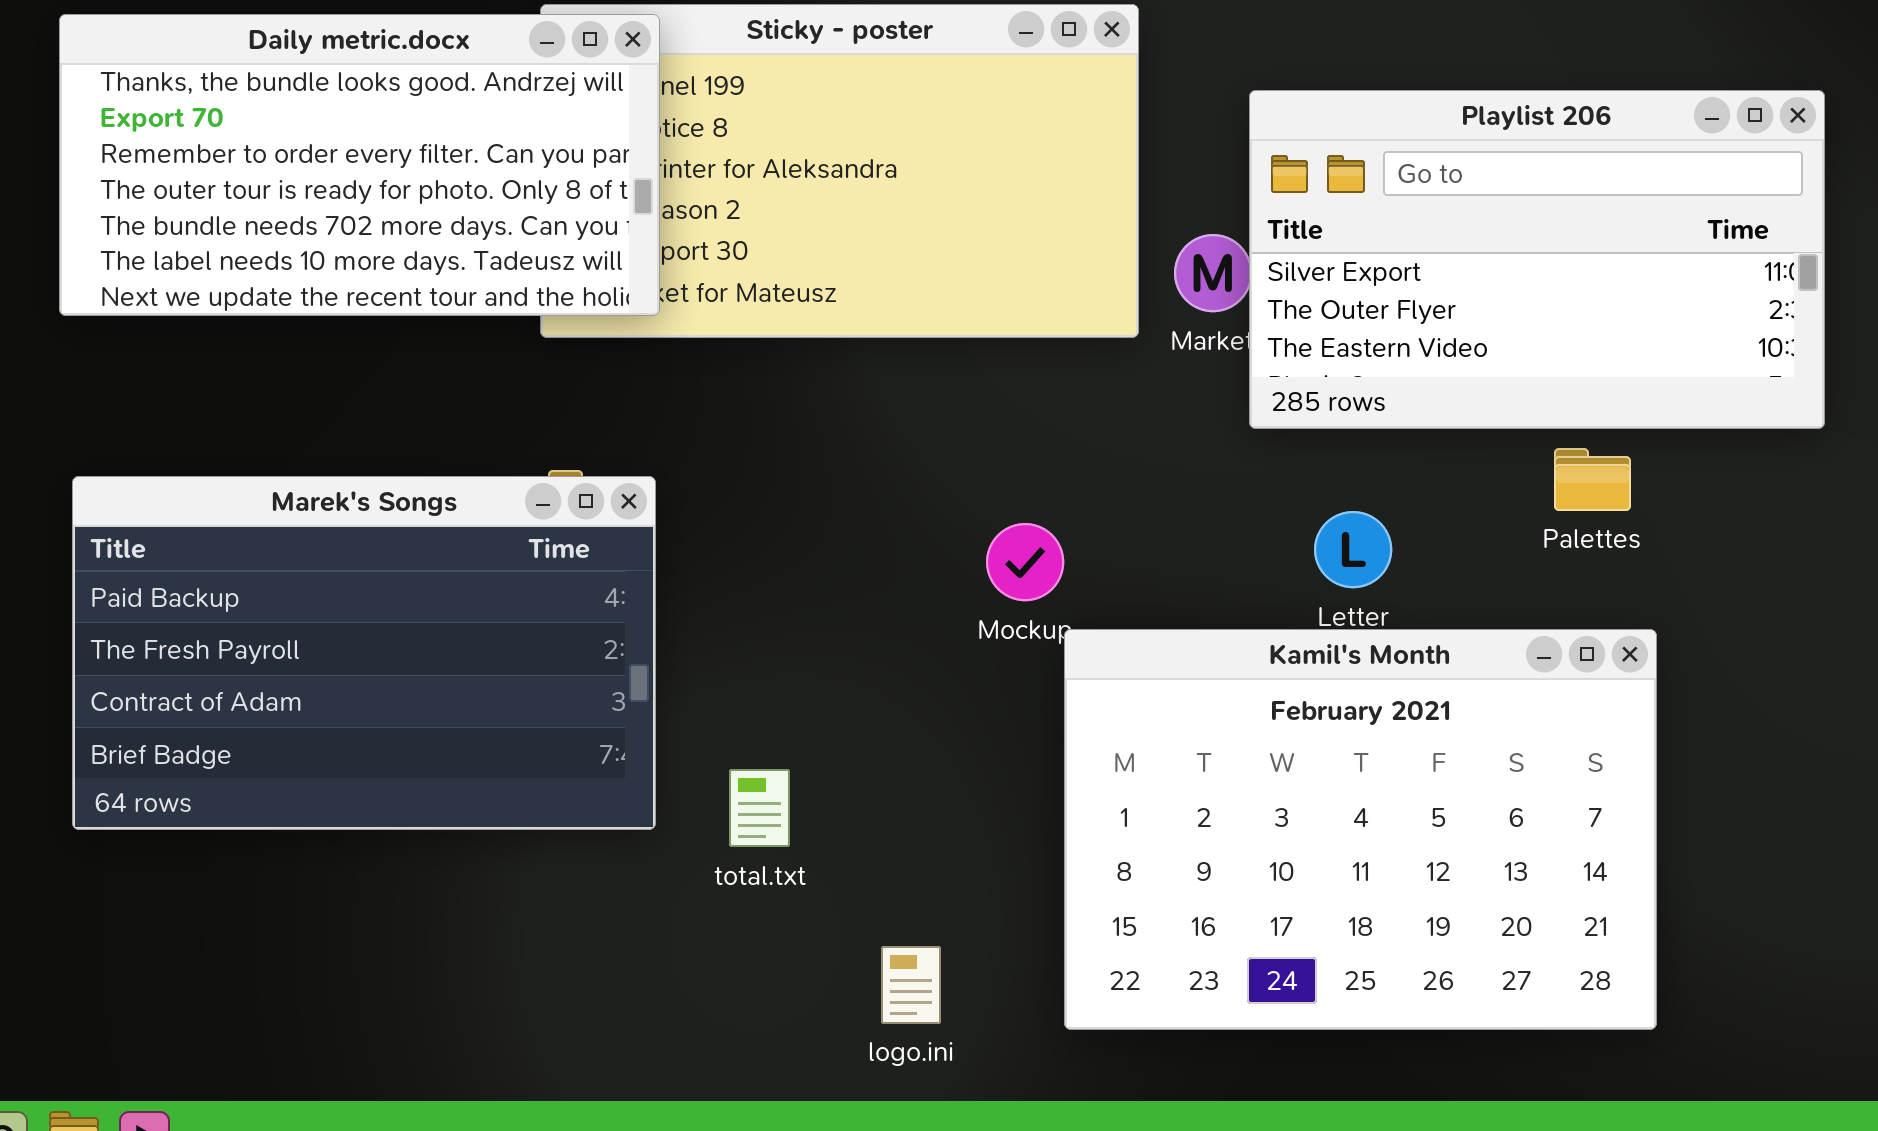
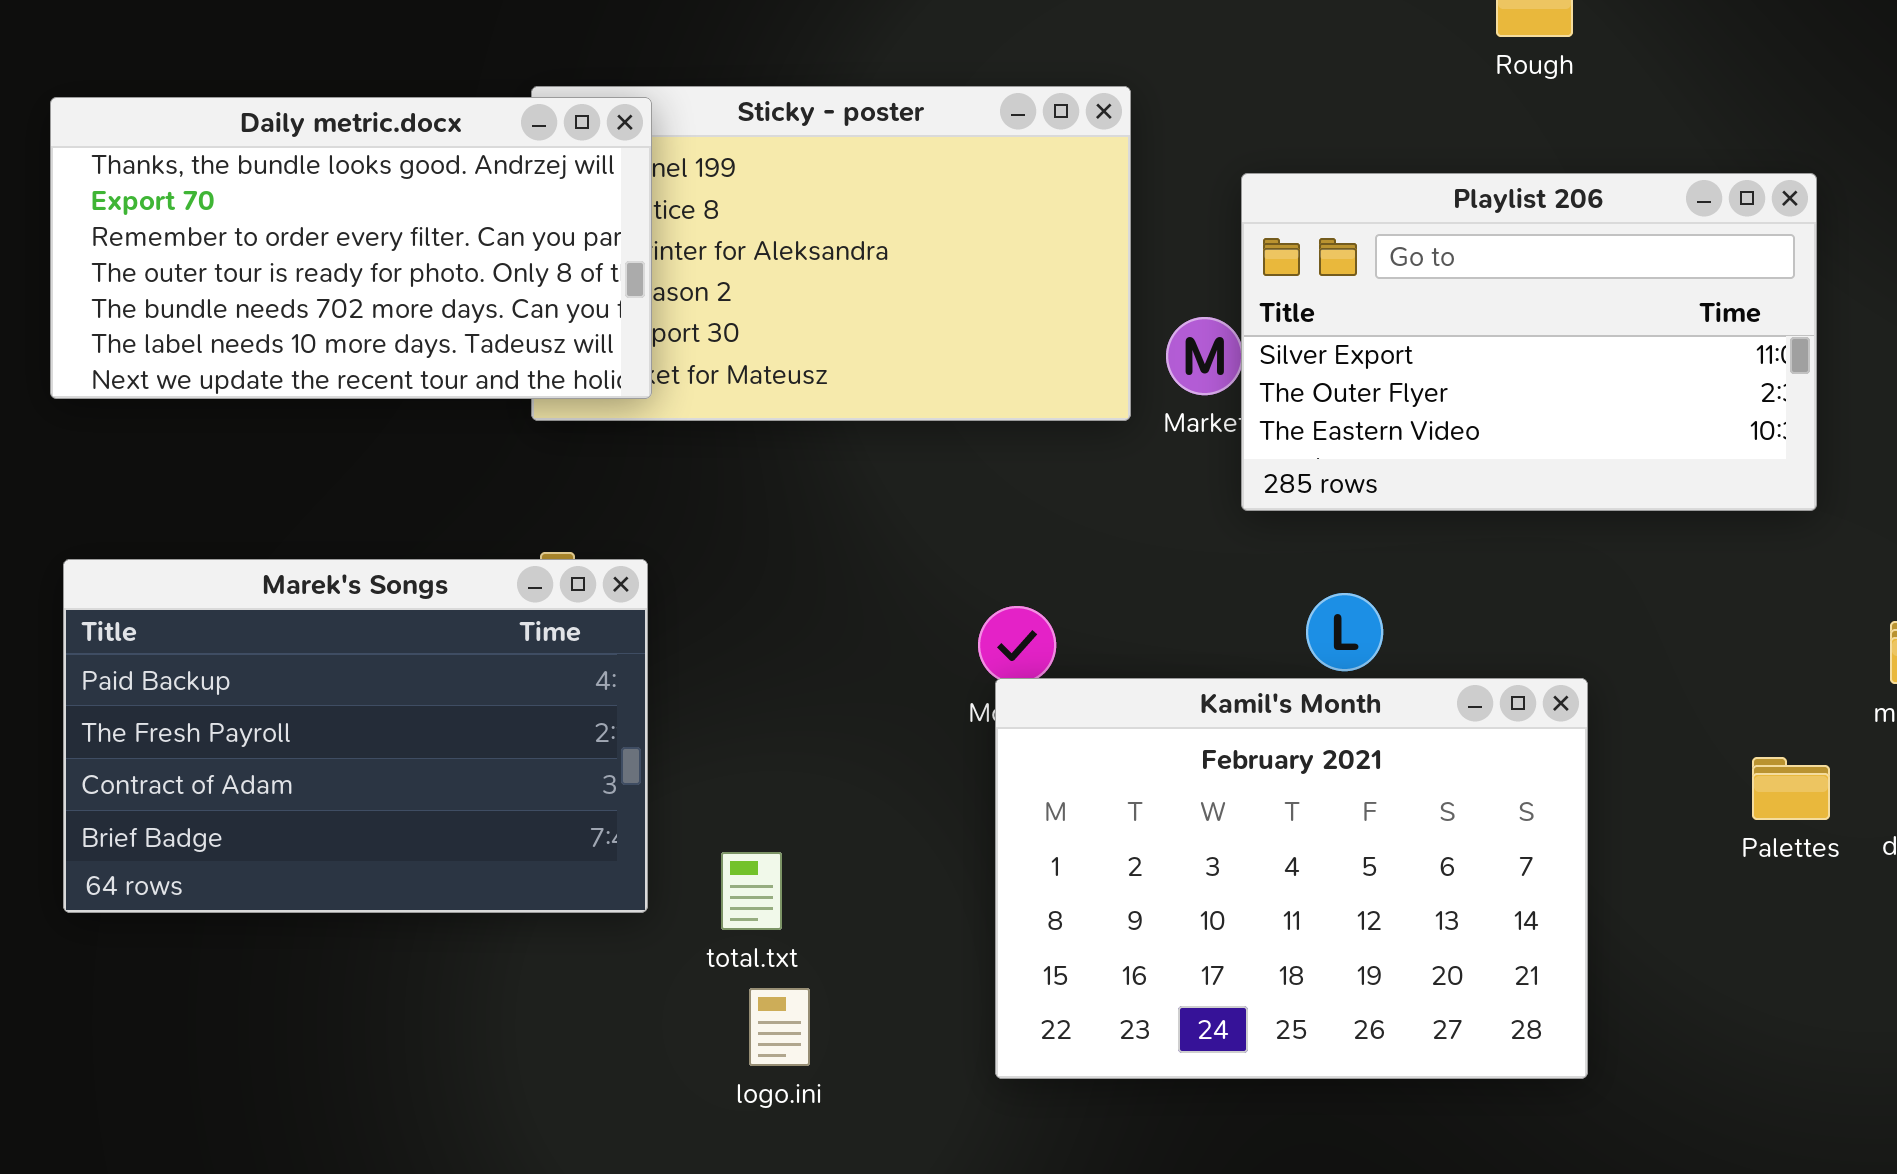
Palettes: [1554,448,1631,511] -> [1752,757,1830,820], moved
Kamil's Month: [1064,629,1657,1030] -> [995,678,1588,1079], moved
logo.ini: [881,946,941,1024] -> [749,988,810,1066], moved

